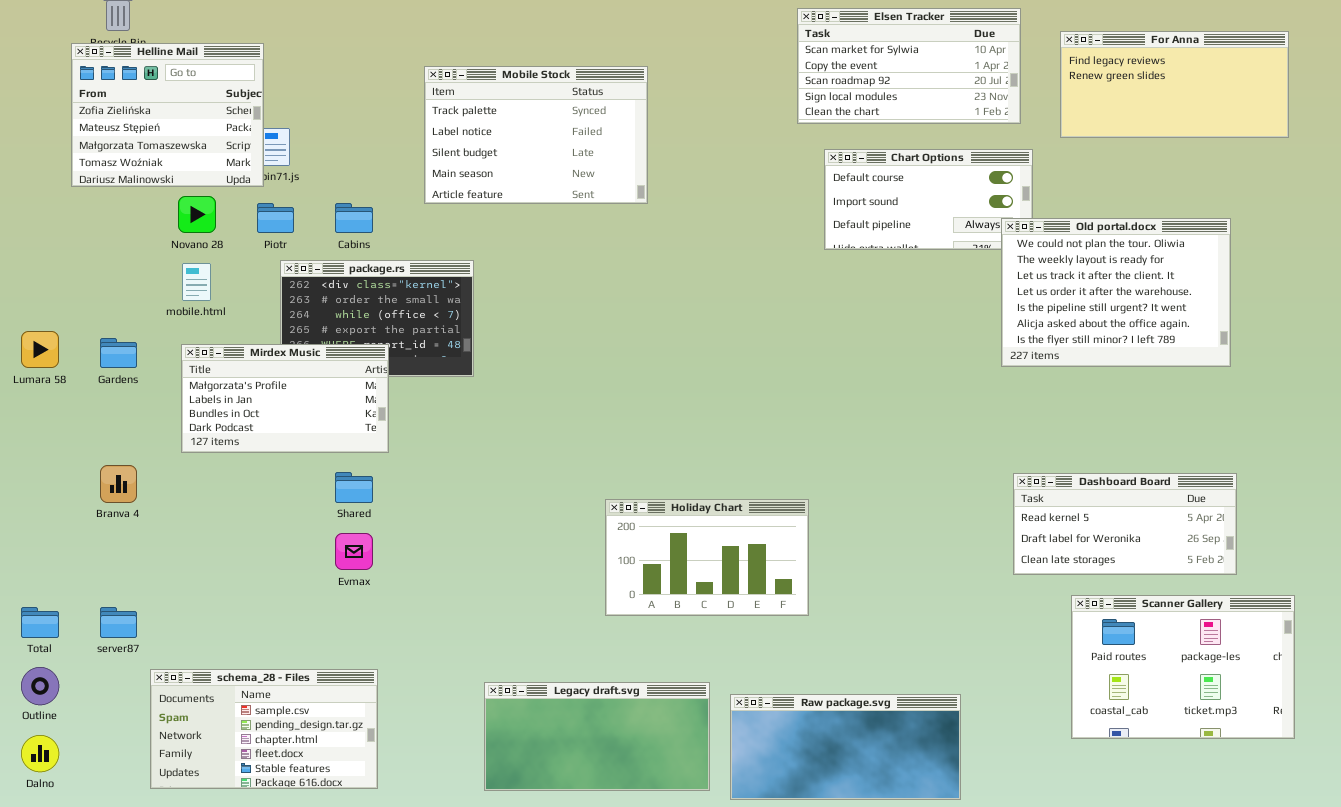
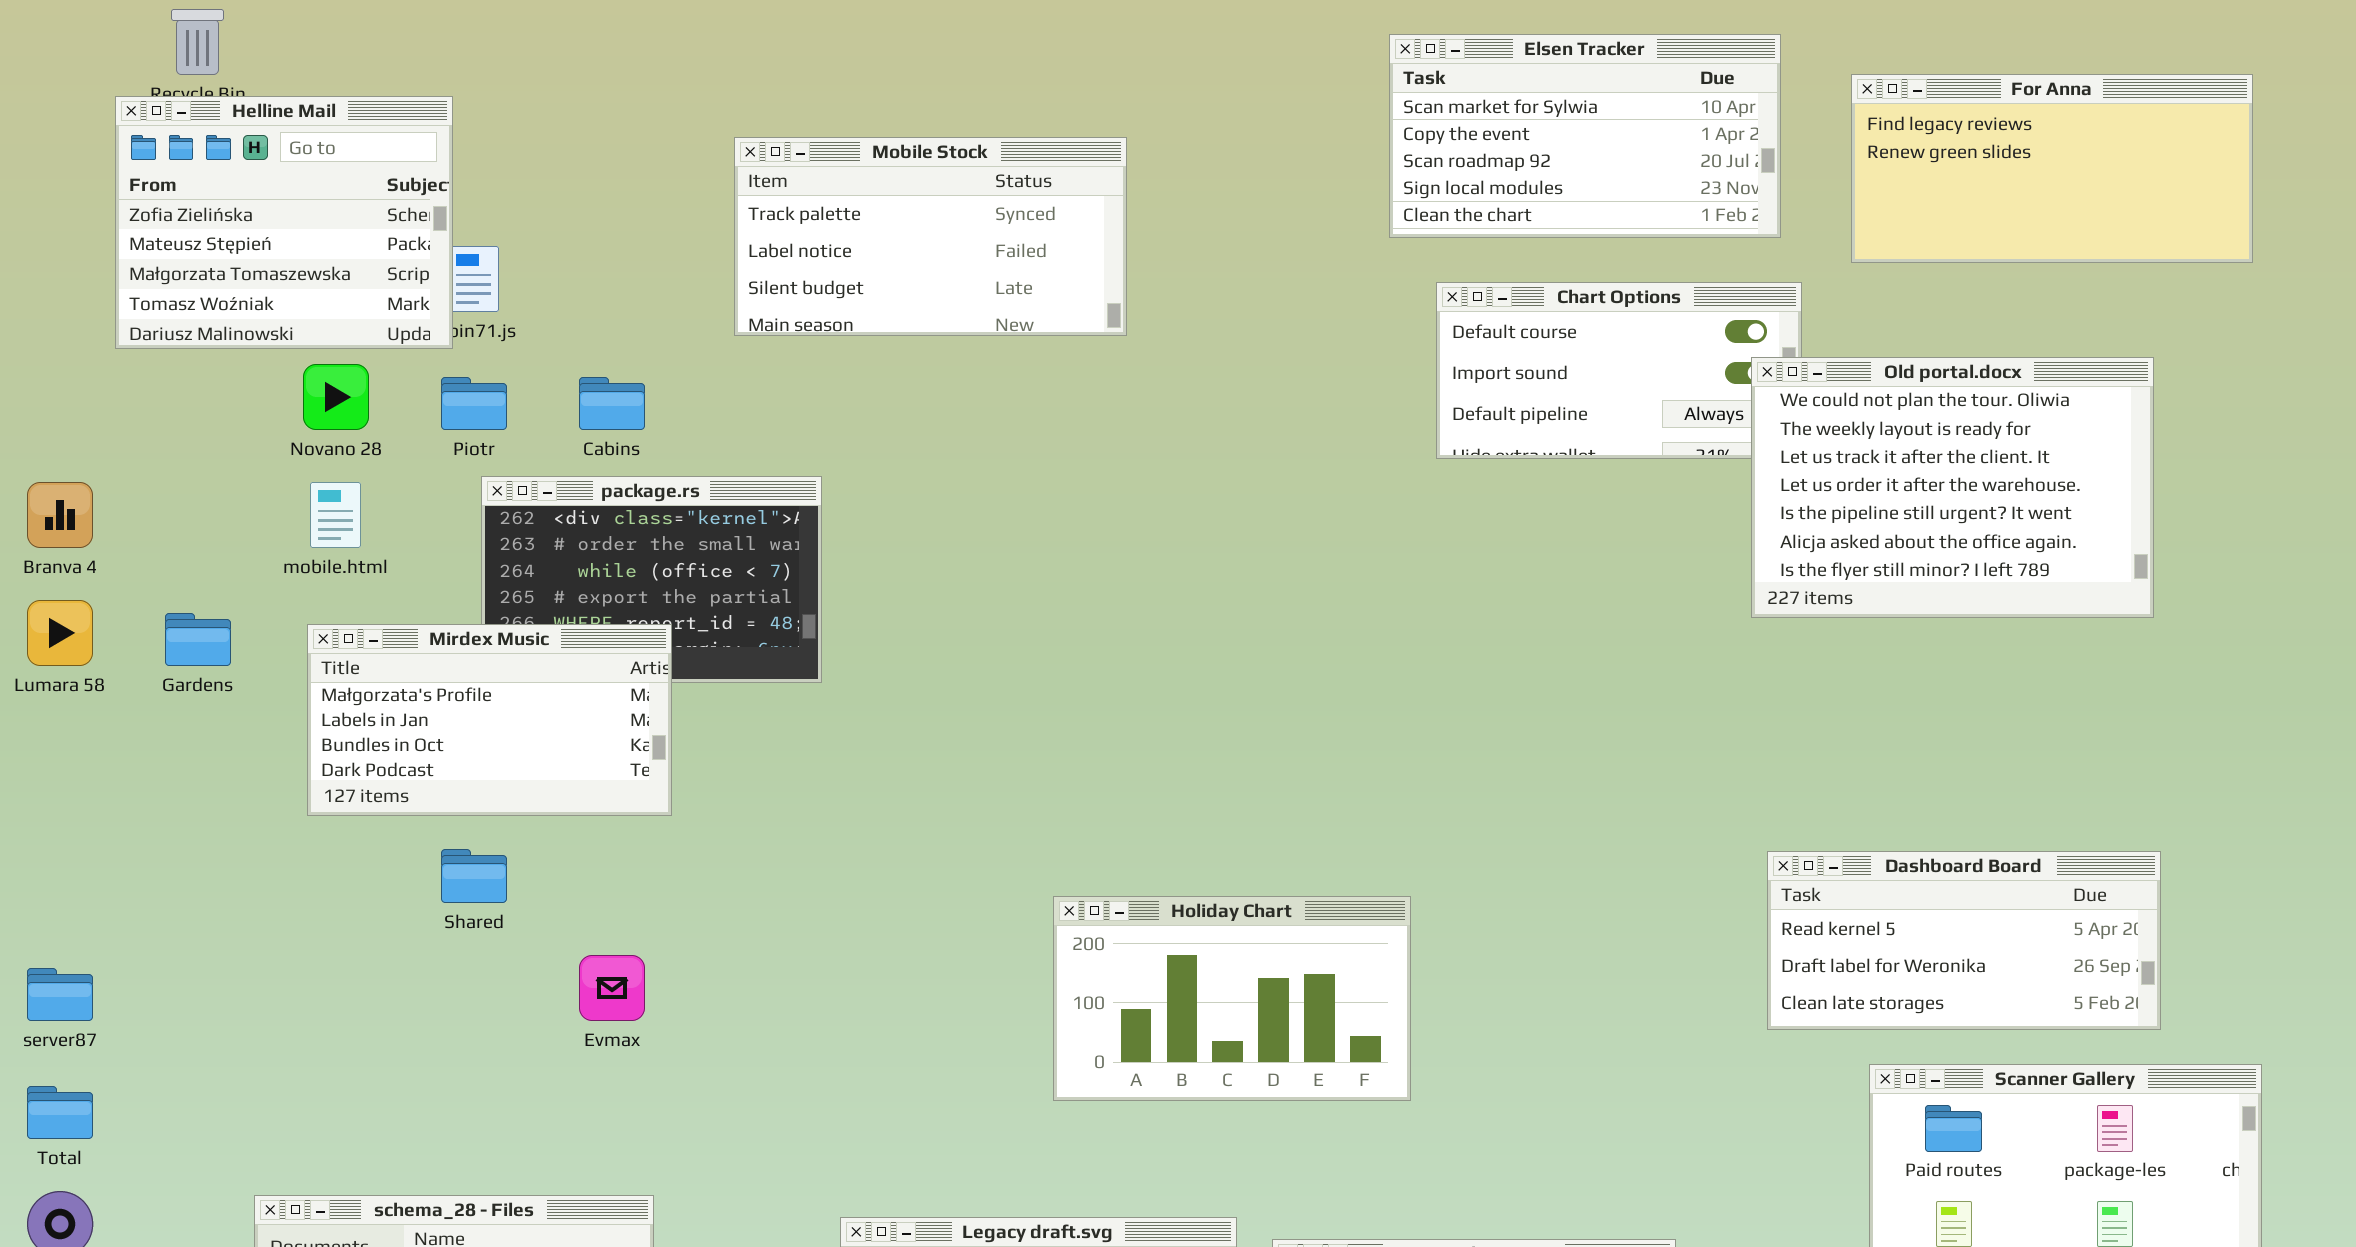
Mobile Stock: [424,66,648,204] -> [734,137,1127,336], resized
Old portal.docx: [1001,218,1231,367] -> [1751,357,2154,618], moved
Branva 4: [100,465,137,503] -> [27,482,93,548], moved
Shared: [335,472,373,503] -> [441,849,507,903], moved
server87: [100,607,137,638] -> [27,968,93,1021], moved

